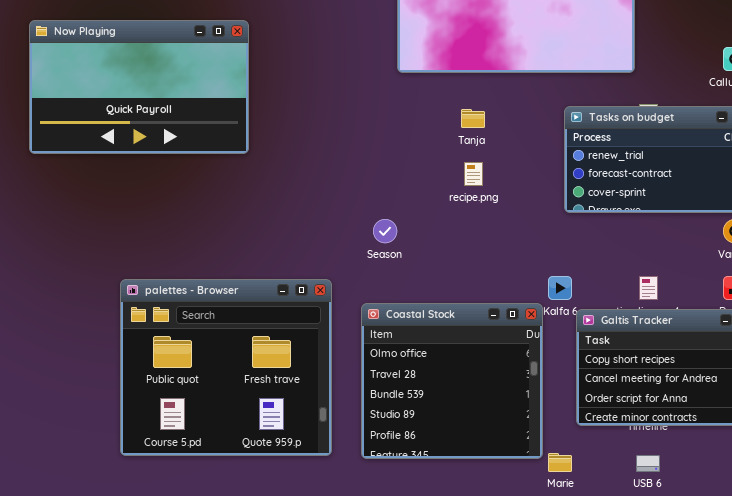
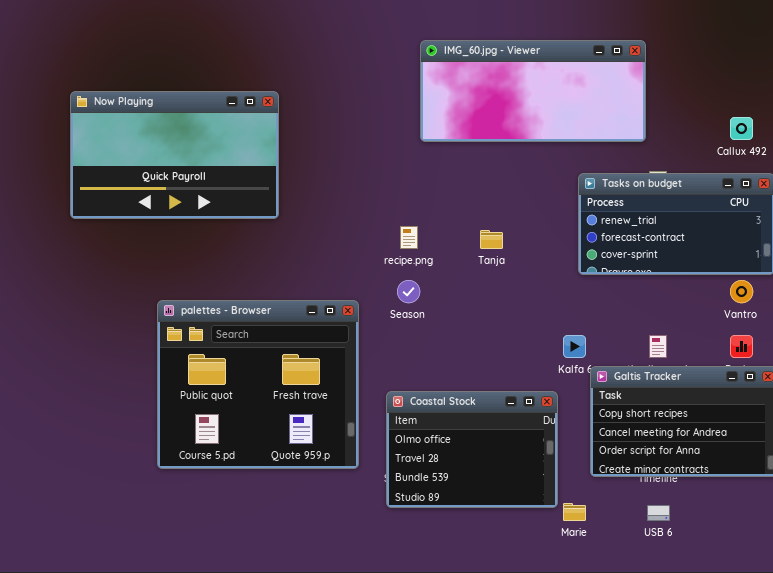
Tanja: [461,109,485,128] -> [480,230,503,249], moved
recipe.png: [464,162,483,186] -> [400,226,418,249], moved
palettes - Browser: [120,279,332,456] -> [157,300,359,469], moved
Coastal Stock: [361,303,543,459] -> [386,391,558,508], resized

